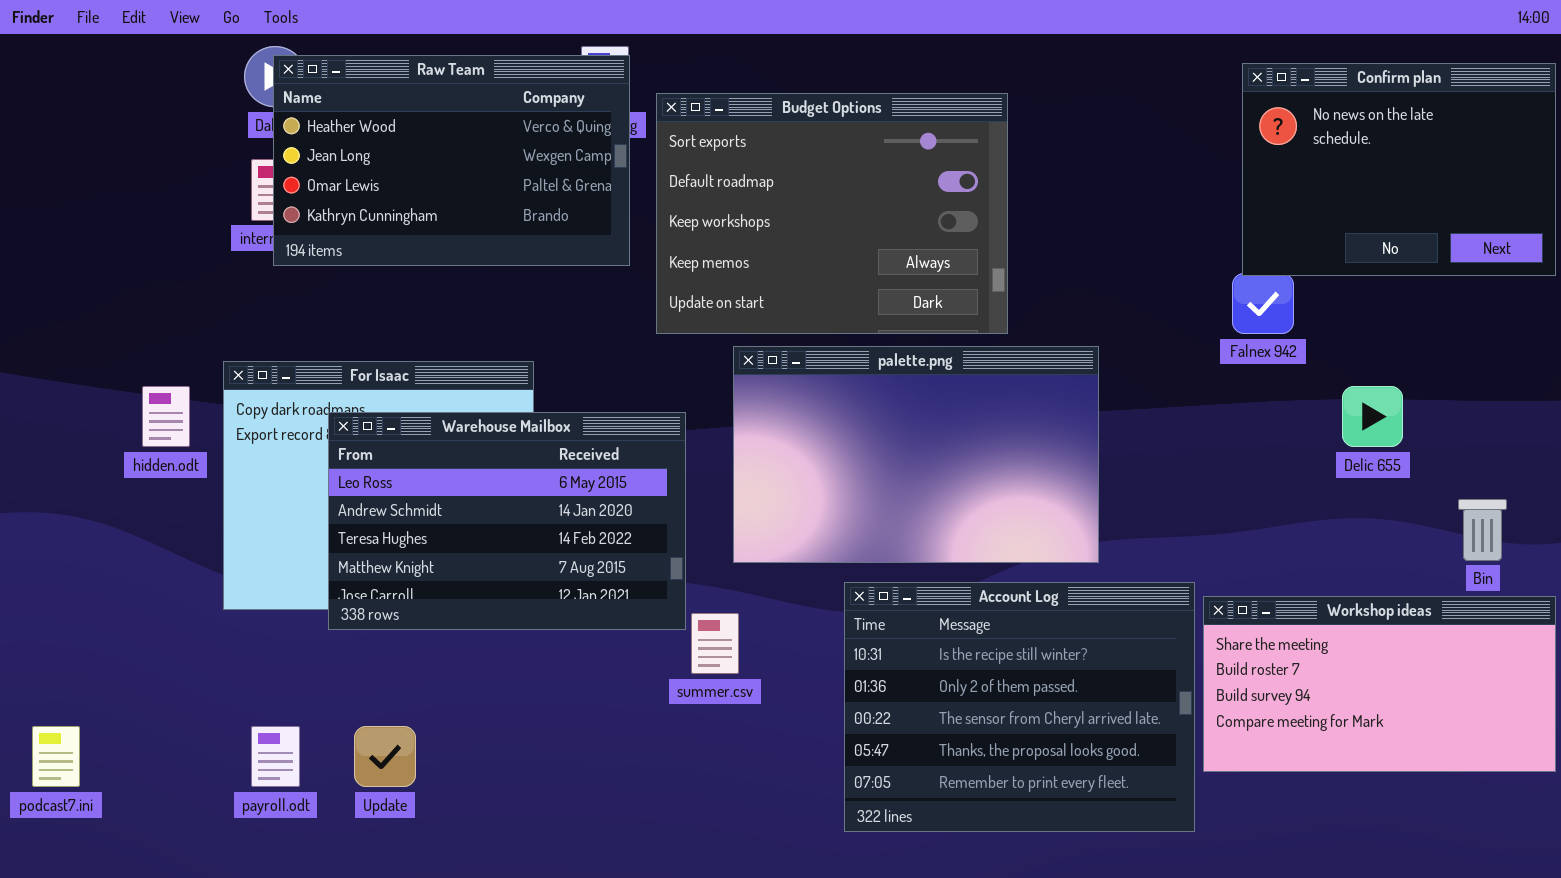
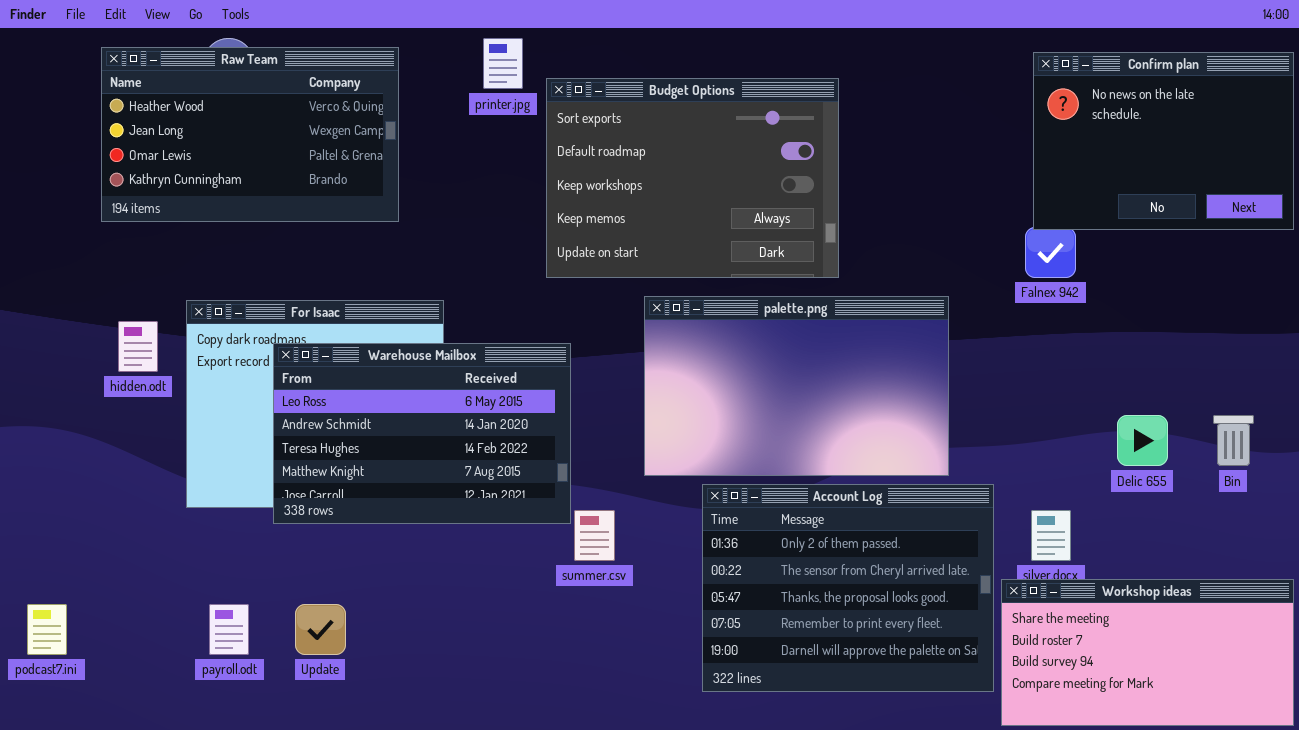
Raw Team: [273,55,630,266] -> [101,47,399,222], moved
palette.png: [733,346,1099,563] -> [644,296,949,476], moved
Delic 655: [1342,386,1403,447] -> [1117,415,1168,466], moved
Account Log: [844,582,1195,832] -> [702,484,994,692], scrolled down 1 row
Workshop ideas: [1203,596,1556,772] -> [1001,579,1294,726], moved

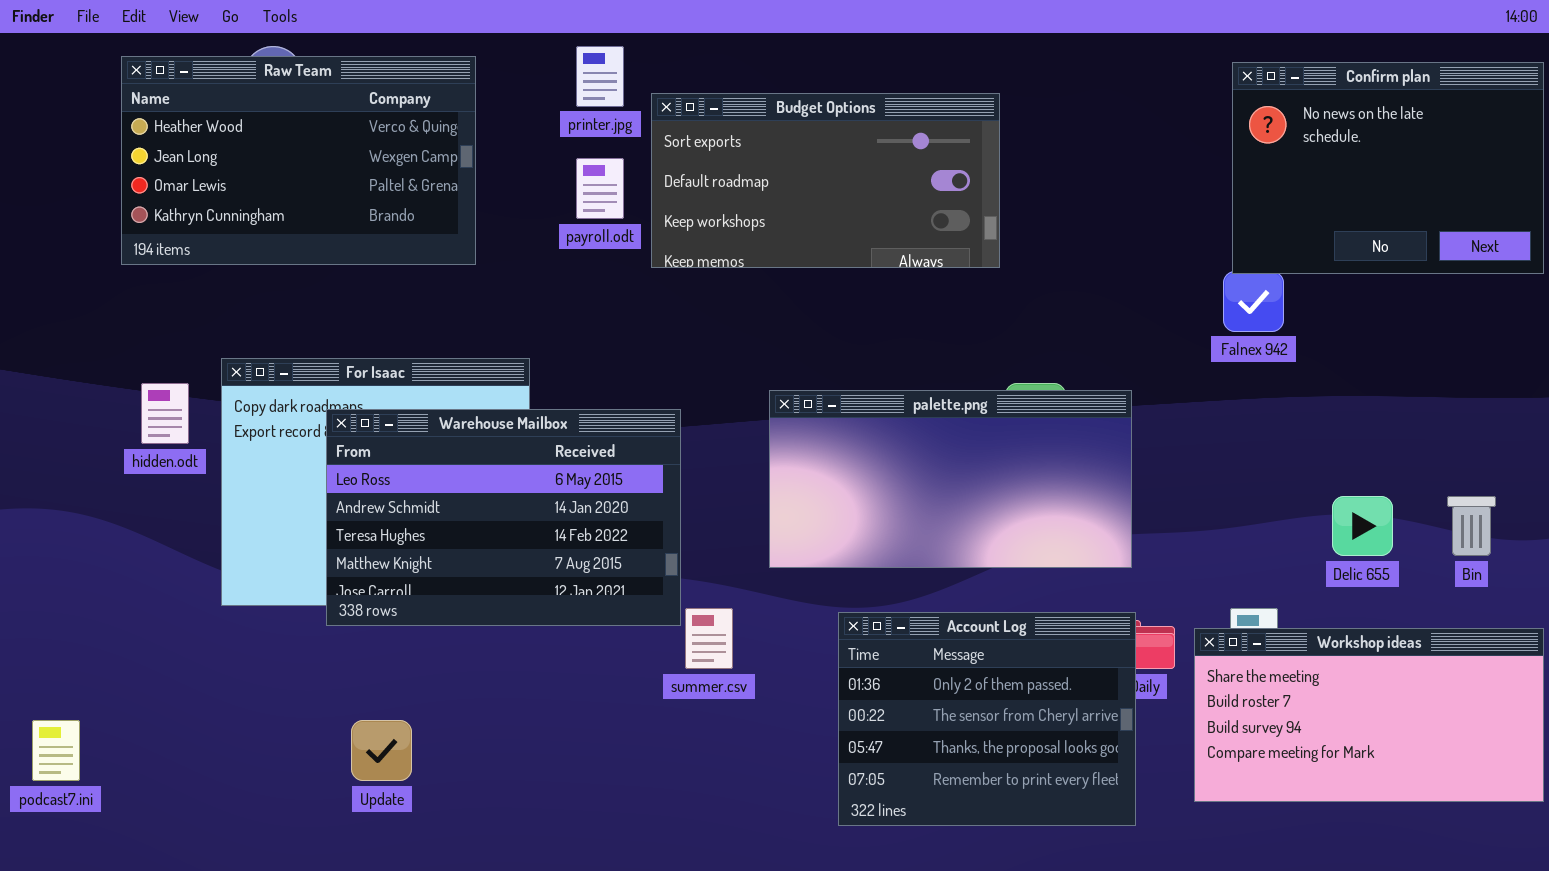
Budget Options: [546,78,839,278] -> [651,93,1000,268], resized
palette.png: [644,296,949,476] -> [769,390,1132,568], resized
Account Log: [702,484,994,692] -> [838,612,1136,826], resized
Workshop ideas: [1001,579,1294,726] -> [1194,628,1544,802], moved
payroll.odt: [209,604,249,655] -> [576,158,624,219], moved

